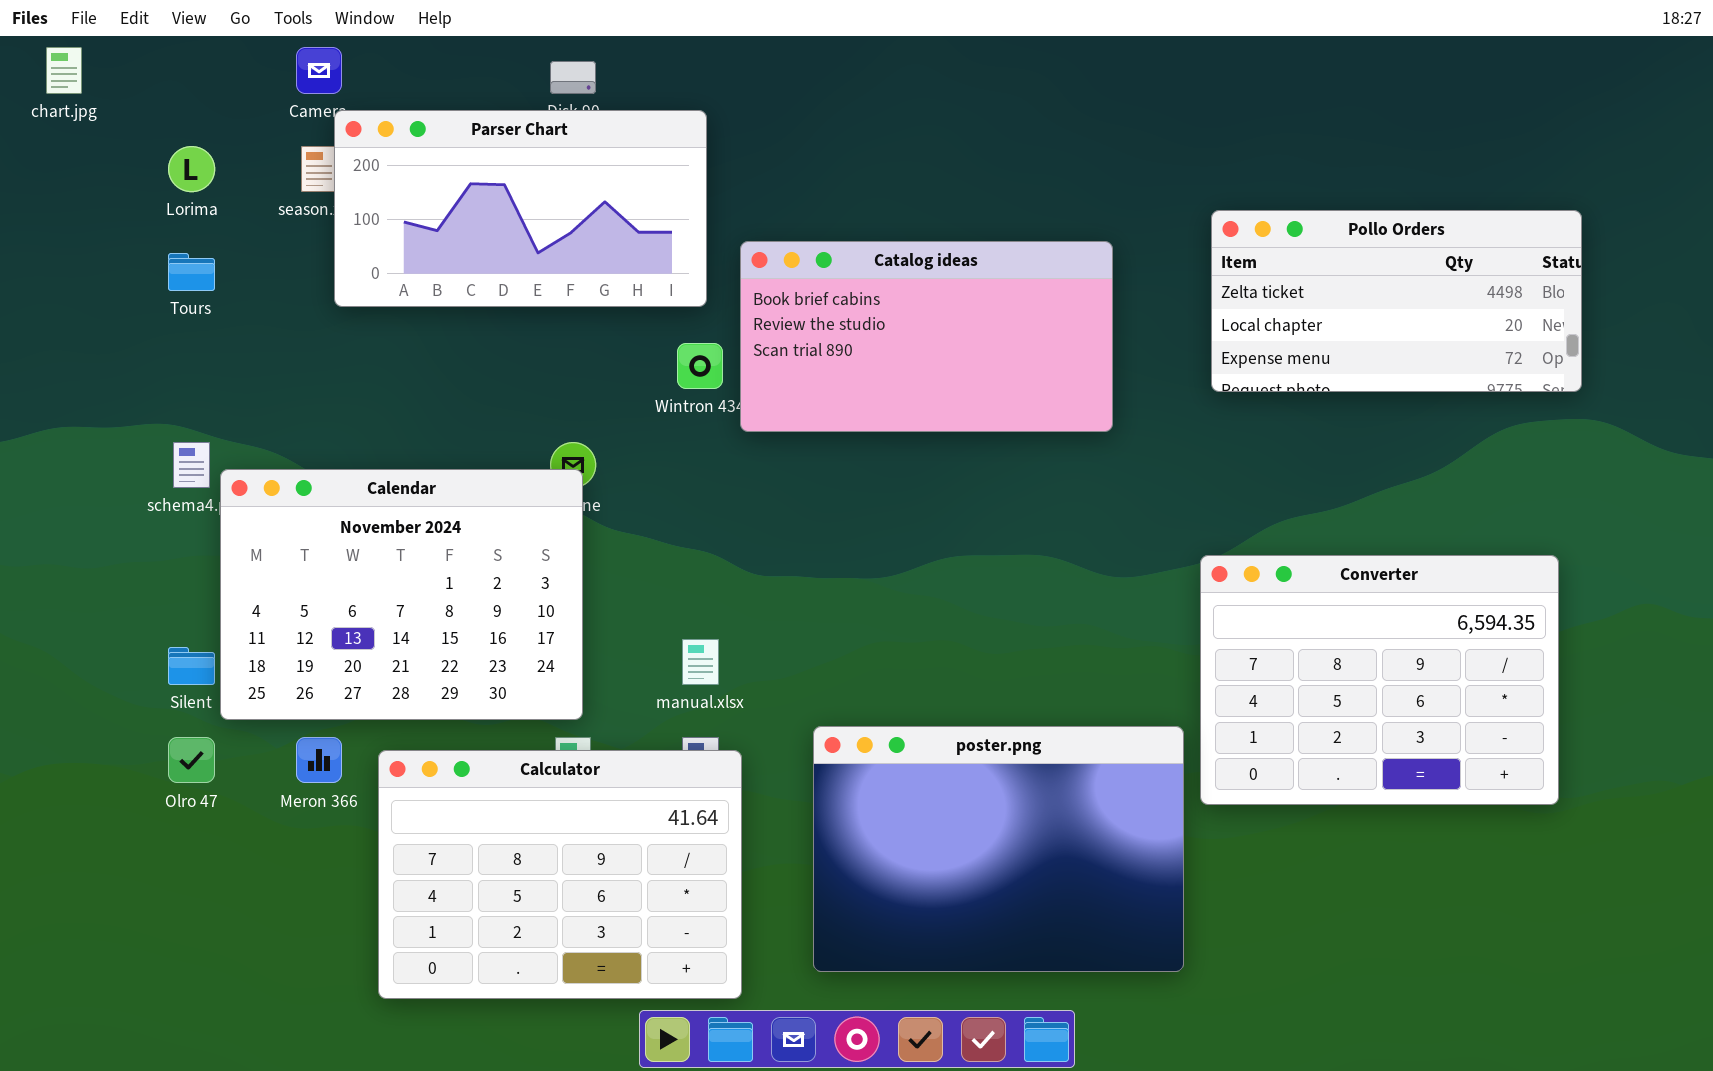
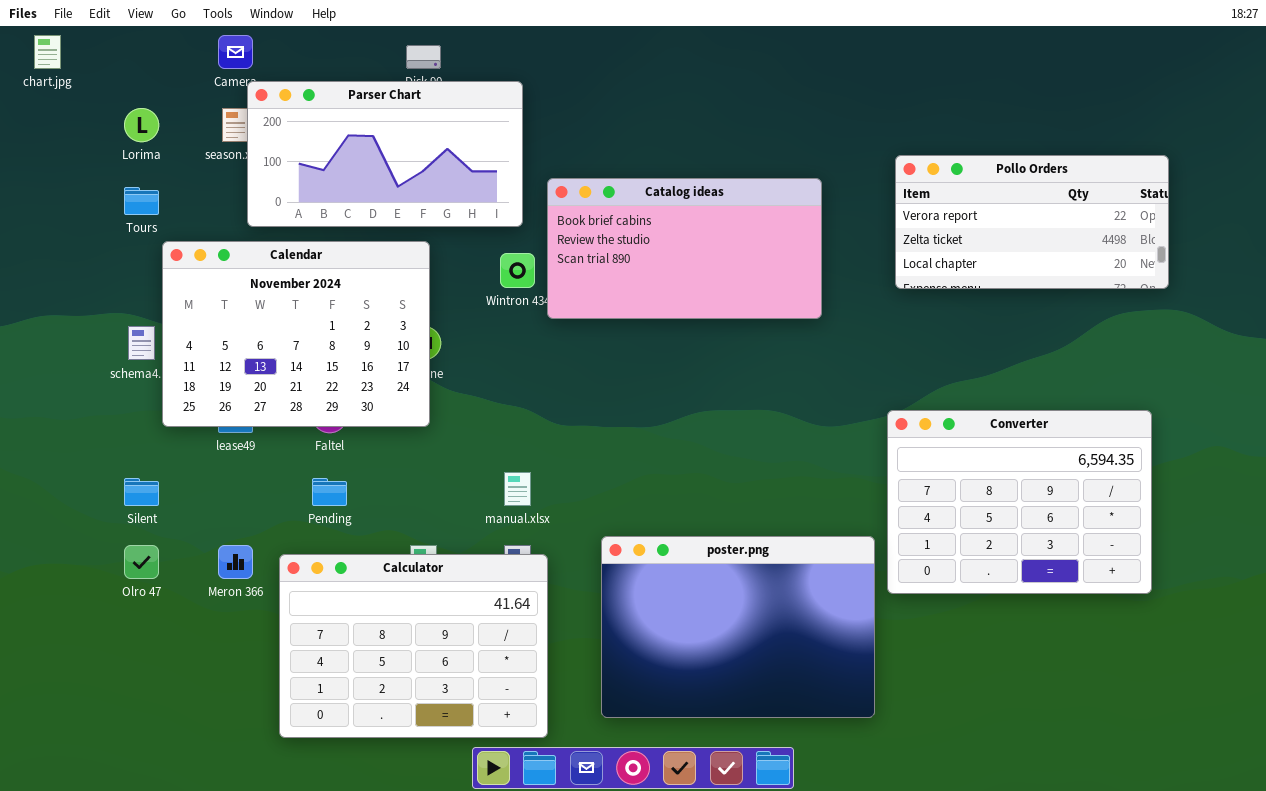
Pollo Orders: [1211,210,1582,392] -> [895,155,1169,289], scrolled up 1 row
Calendar: [220,469,583,720] -> [162,241,430,427], moved

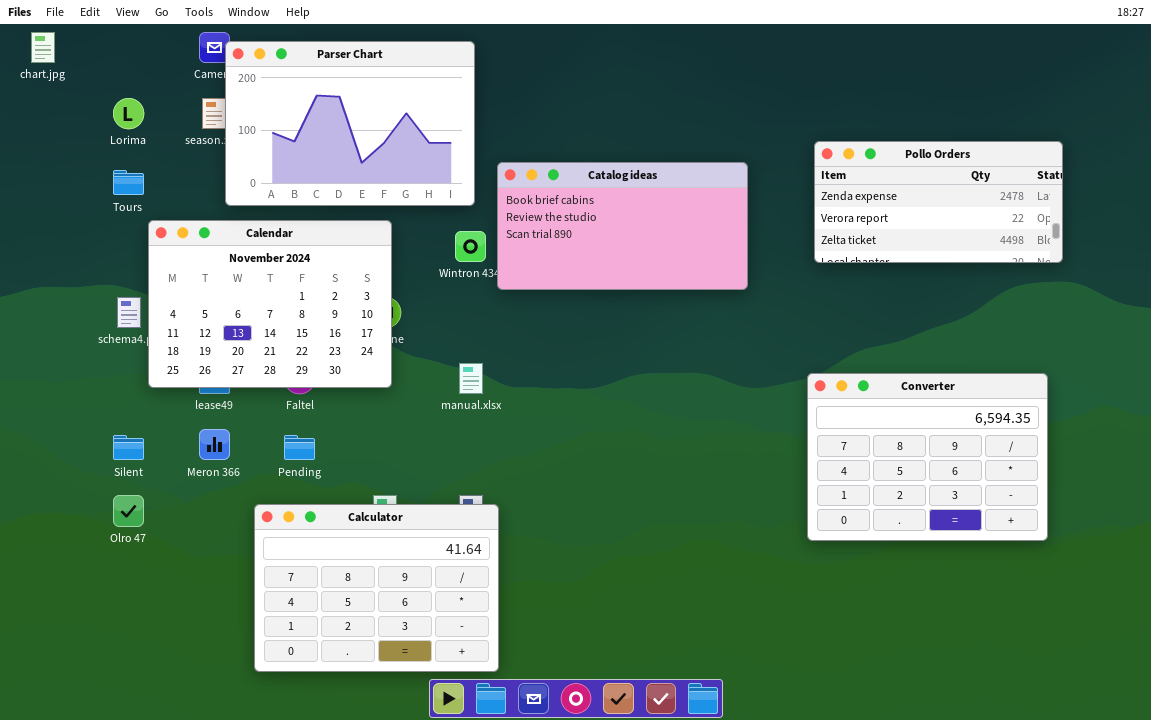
Parser Chart: [247,81,523,227] -> [225,41,475,206], resized
Pollo Orders: [895,155,1169,289] -> [814,141,1063,263], scrolled up 1 row
manual.xlsx: [504,472,531,506] -> [459,363,483,394], moved
poster.png: [601,536,875,718] -> none, closed
Meron 366: [218,545,253,579] -> [199,429,230,460], moved

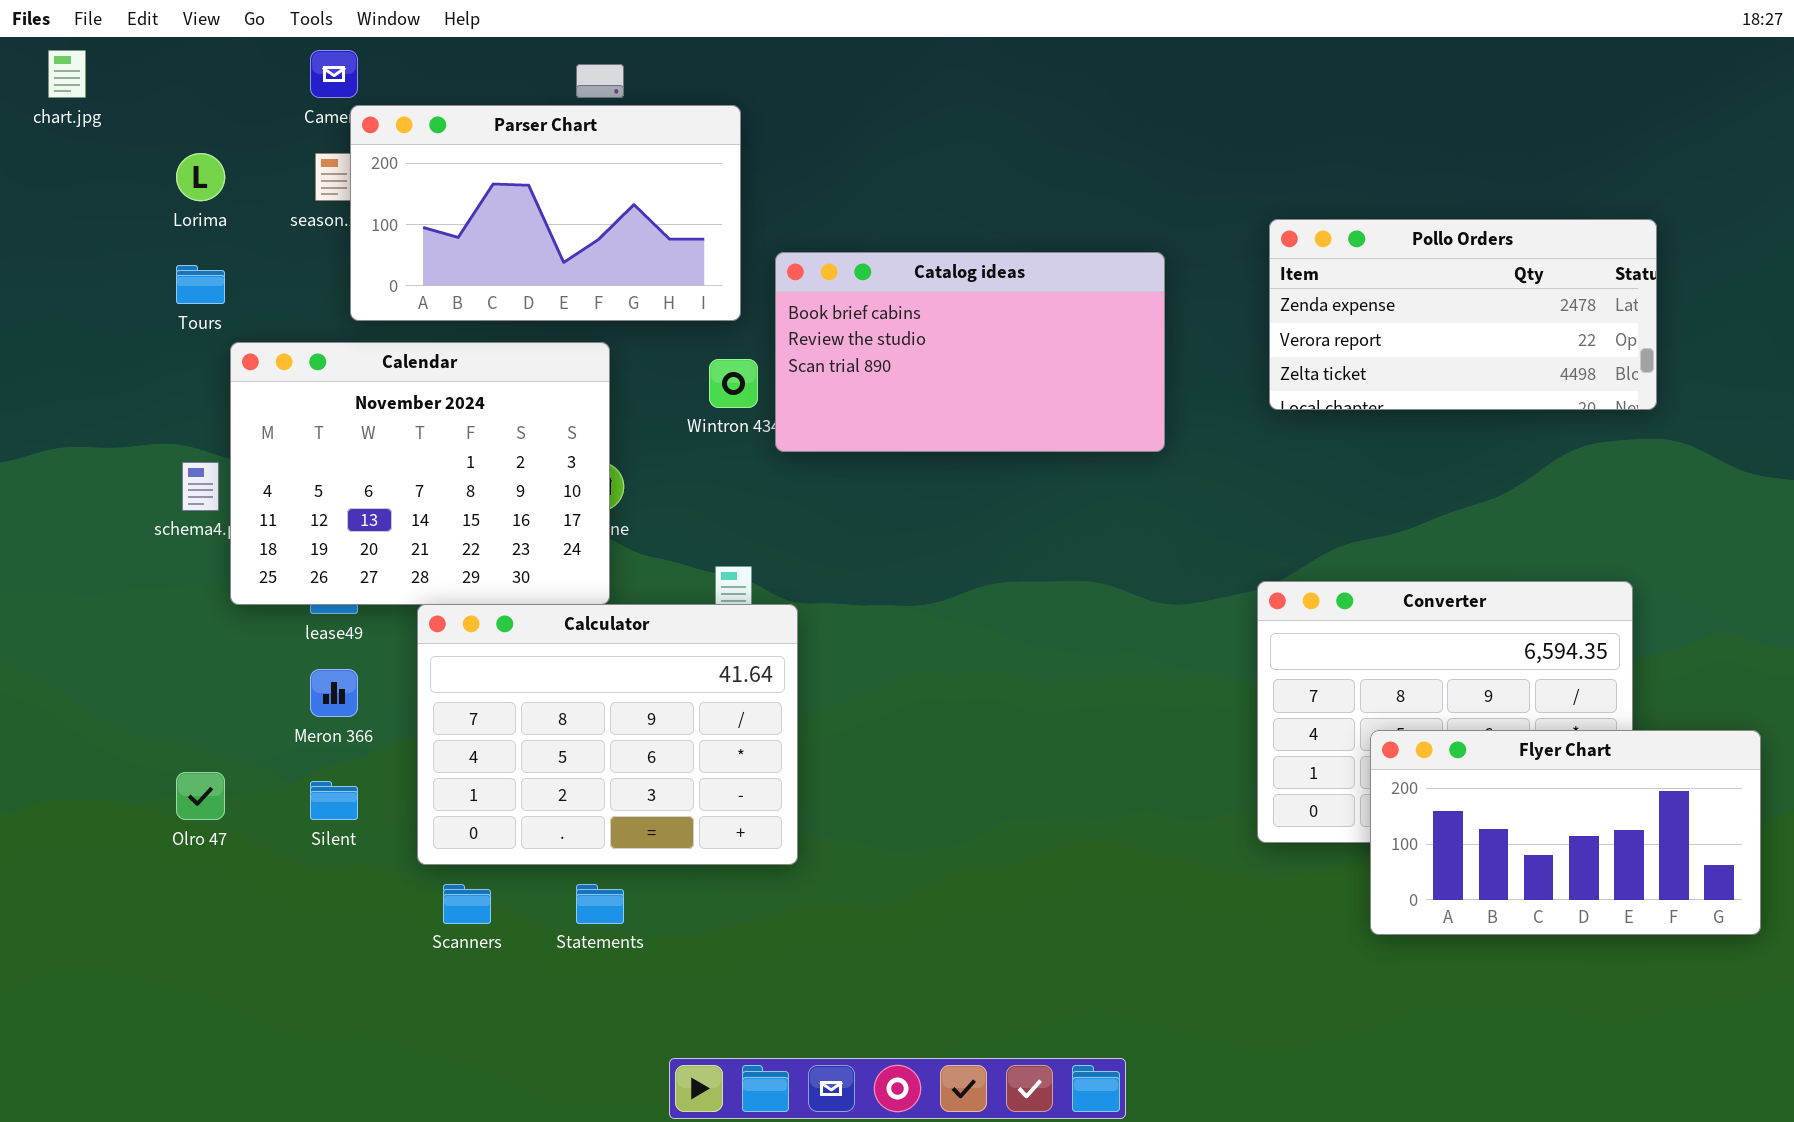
Parser Chart: [225,41,475,206] -> [350,105,741,321], resized
Silent: [113,435,144,460] -> [310,781,358,820], moved
Flyer Chart: none -> [1370,730,1761,935], opened
Calculator: [254,504,499,672] -> [417,604,798,865], moved

